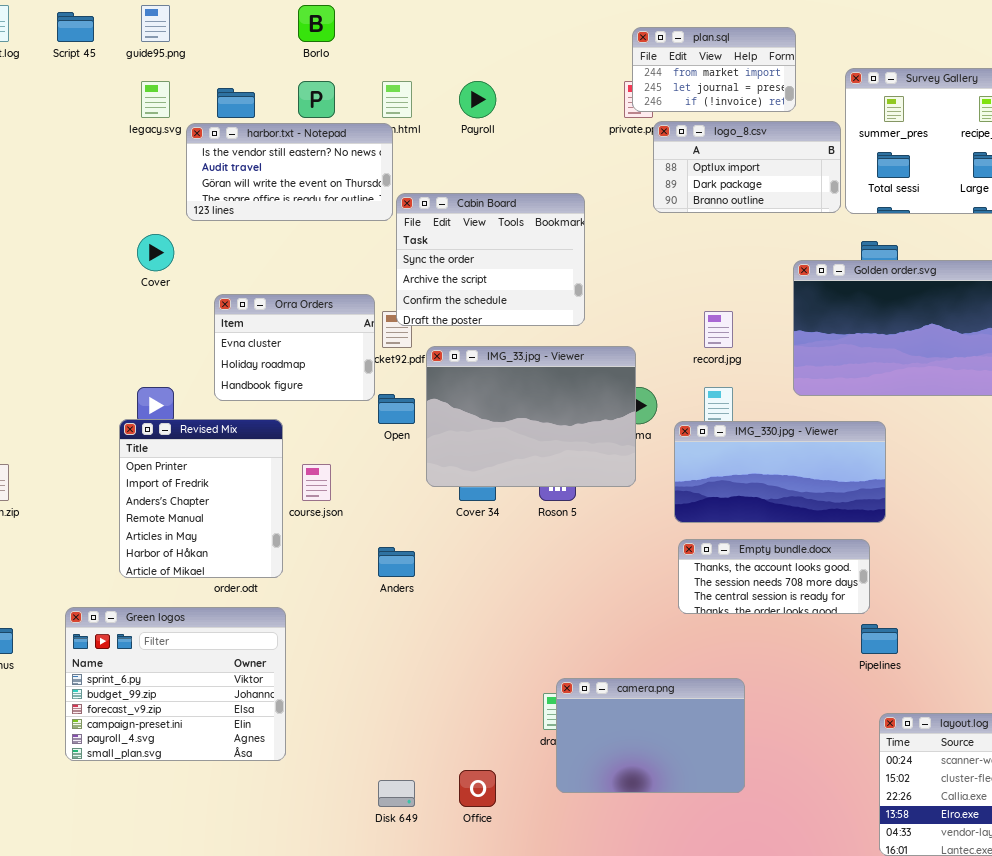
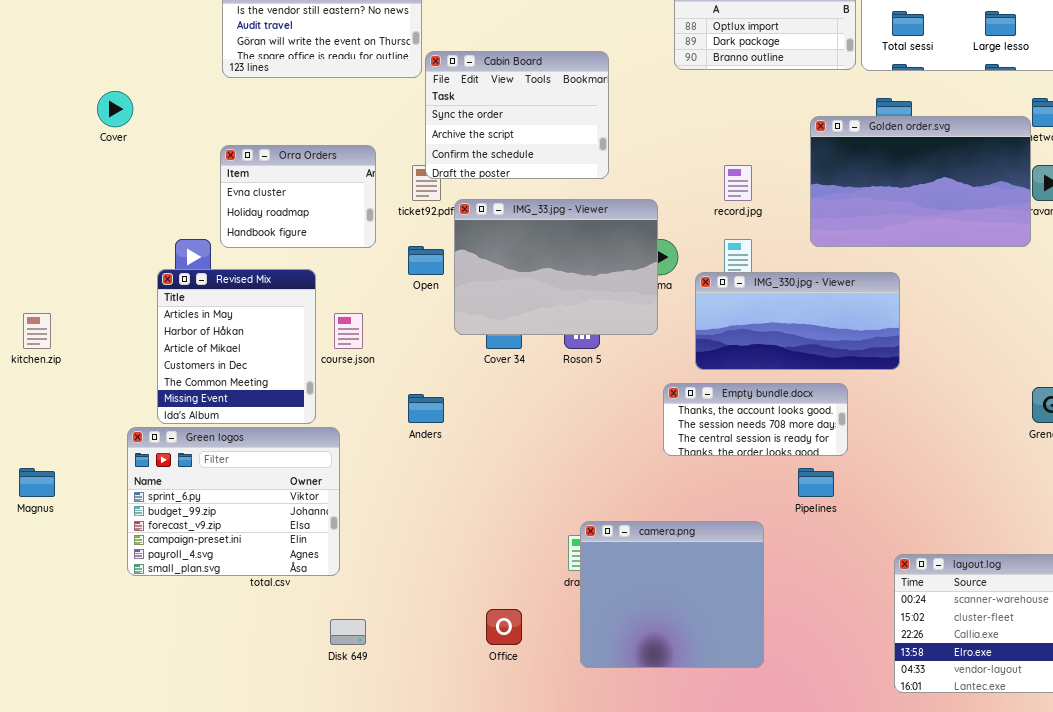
Cover: [137,234,174,271] -> [97,91,133,127], moved
Orra Orders: [214,294,375,401] -> [220,145,376,248], moved
Revised Mix: [119,419,283,578] -> [157,269,316,424], scrolled down 4 rows
Empty bundle.docx: [678,539,870,614] -> [663,383,848,456], moved
Green logos: [65,607,286,761] -> [127,427,340,576], moved
Pipelines: [861,624,898,654] -> [798,468,834,497], moved
camera.png: [556,678,745,793] -> [580,521,764,668], resized
Disk 649: [378,780,415,807] -> [330,619,366,645], moved

